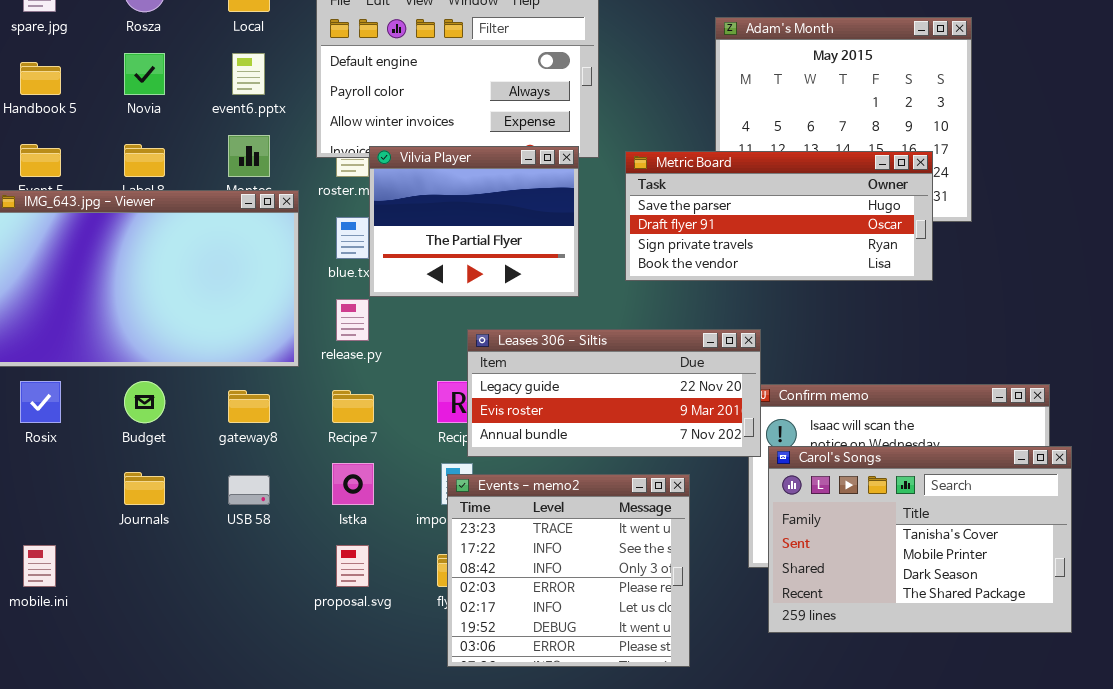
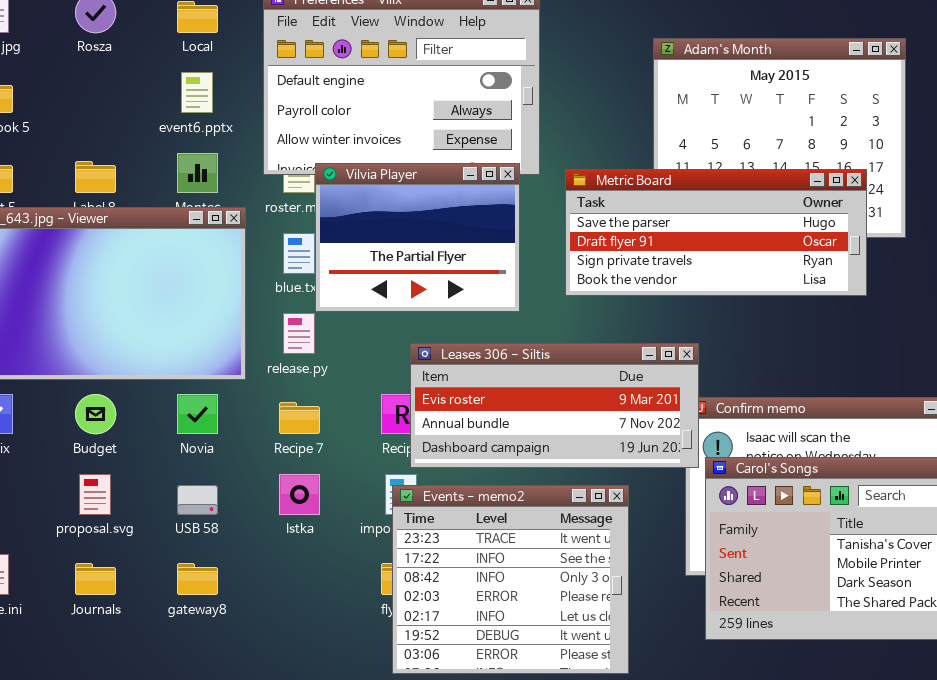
Novia: [124,53,165,95] -> [177,394,218,434], moved
Leases 306 - Siltis: [467,329,761,457] -> [410,343,699,468], scrolled down 1 row
gateway8: [228,390,270,423] -> [177,563,218,595], moved
Journals: [124,472,165,505] -> [75,563,116,595], moved
proposal.svg: [336,545,369,587] -> [79,474,111,515], moved

